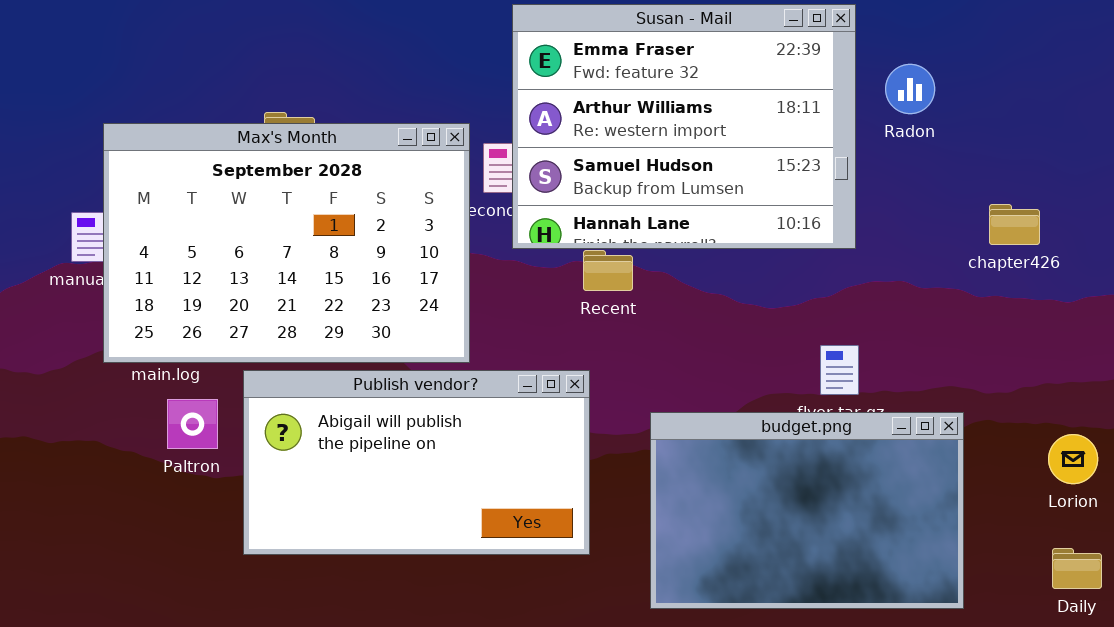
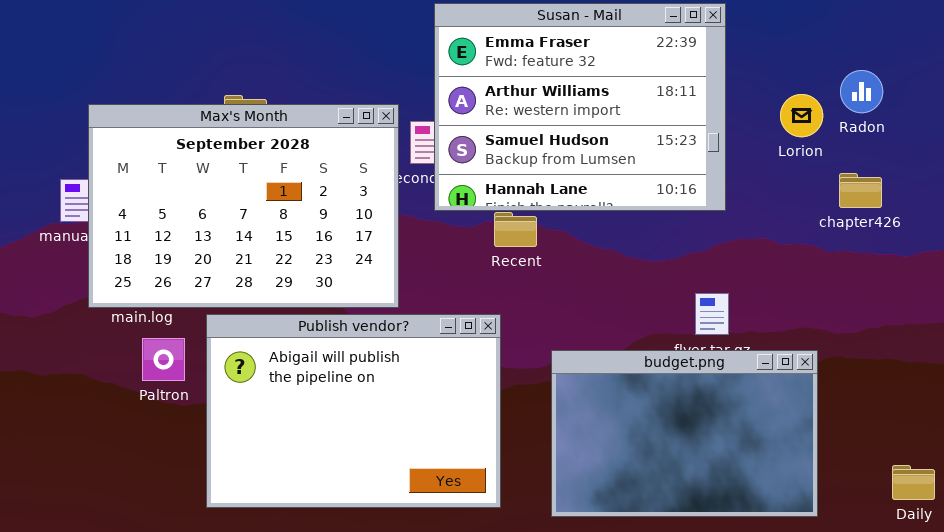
Radon: [885,64,935,114] -> [840,70,883,113], moved
Publish vendor?: [243,370,590,555] -> [206,314,501,508], resized
Lorion: [1048,434,1098,484] -> [780,94,823,137], moved

